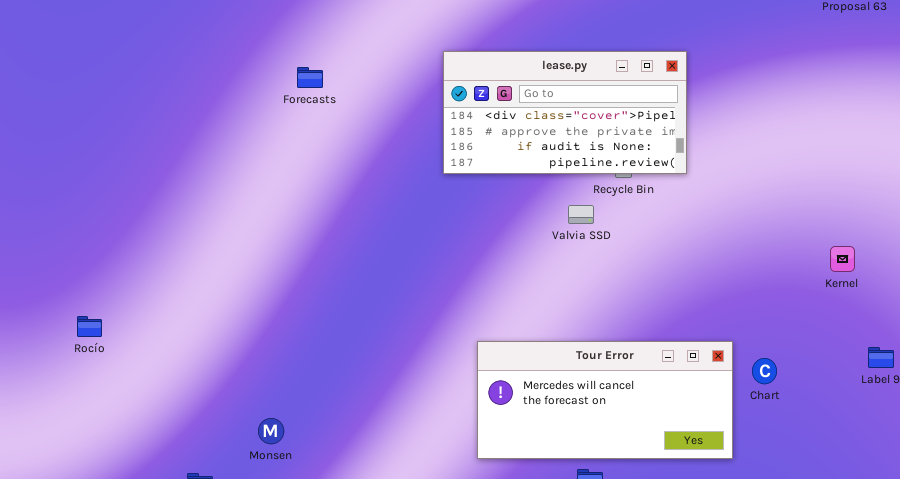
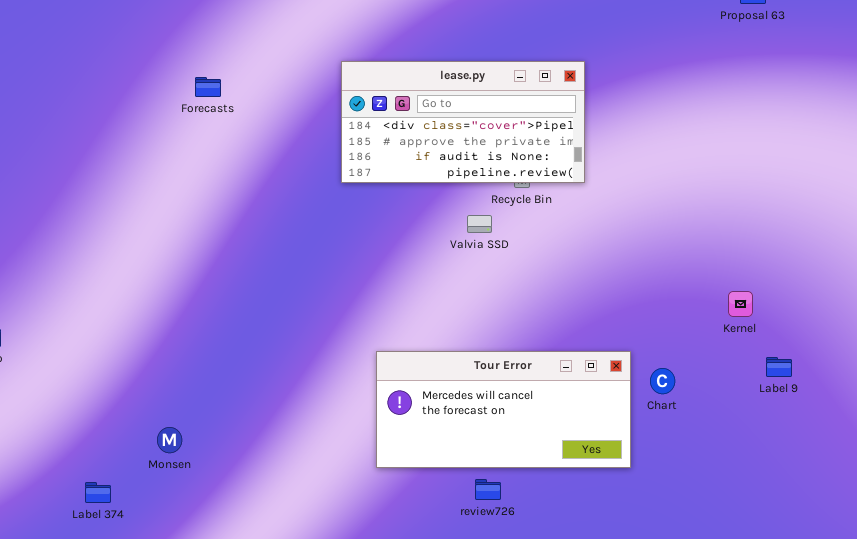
Kernel: [830,246,855,272] -> [728,291,753,317], moved

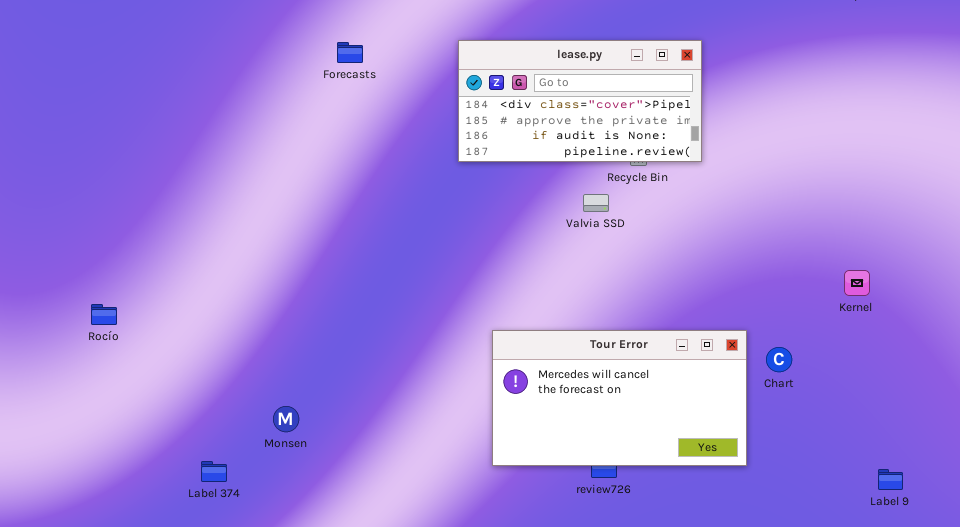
Forecasts: [195,77,221,97] -> [337,42,363,63], moved
Tour Error: [376,351,631,468] -> [492,330,747,466], resized
Label 9: [766,357,792,377] -> [878,469,903,490], moved

